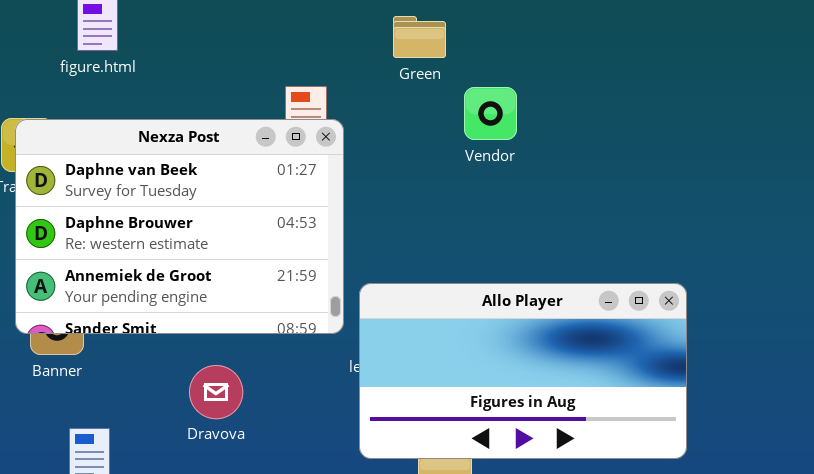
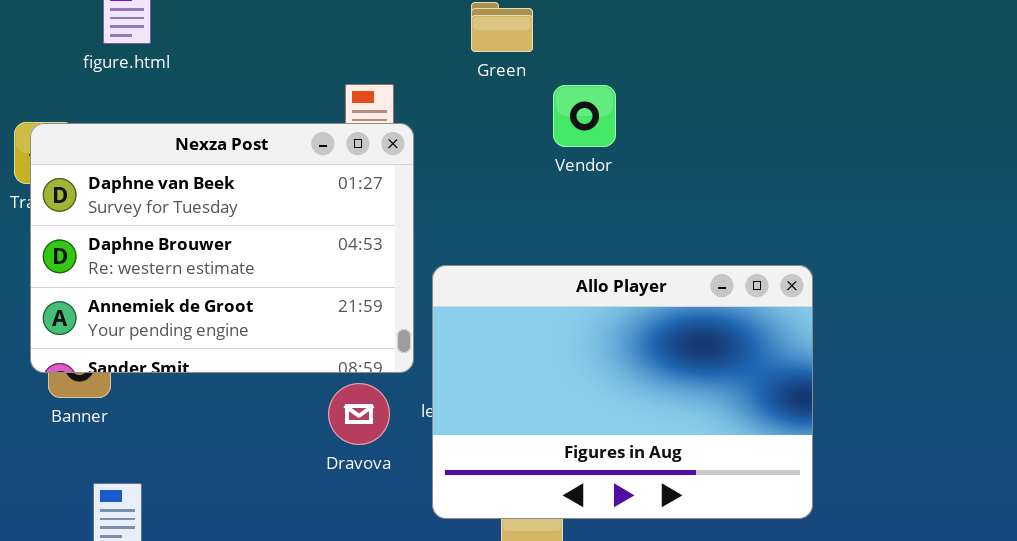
Allo Player: [359,283,687,459] -> [432,265,813,519], resized
Dravova: [189,365,243,419] -> [328,383,390,445], moved

